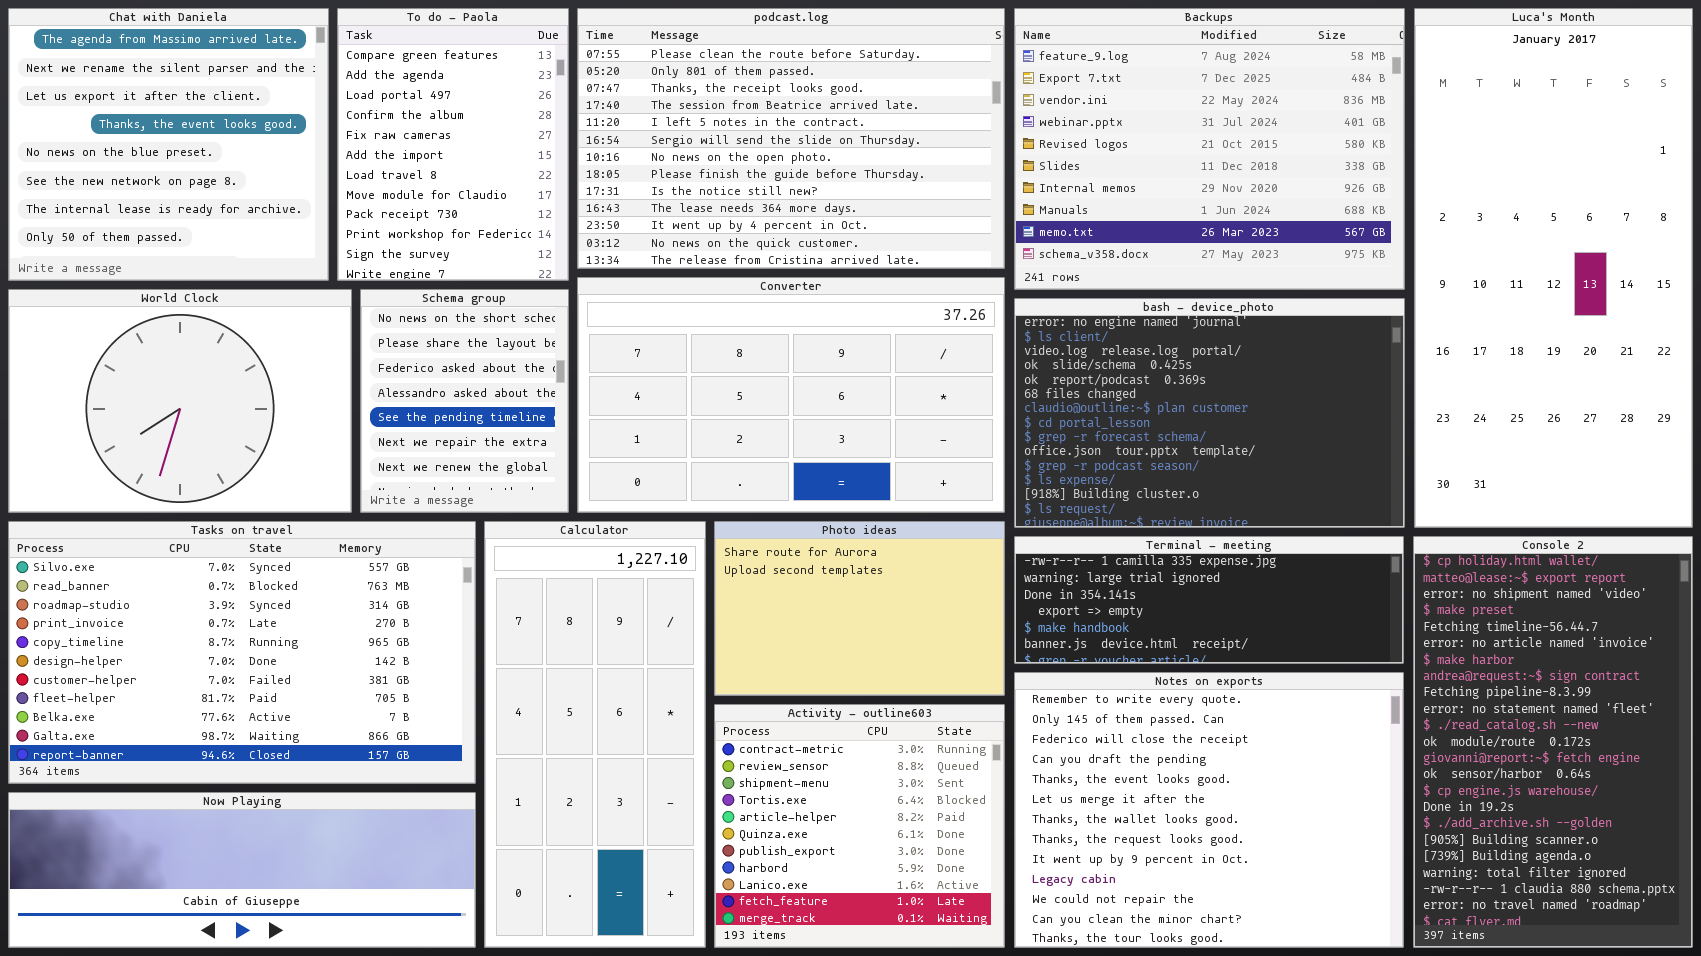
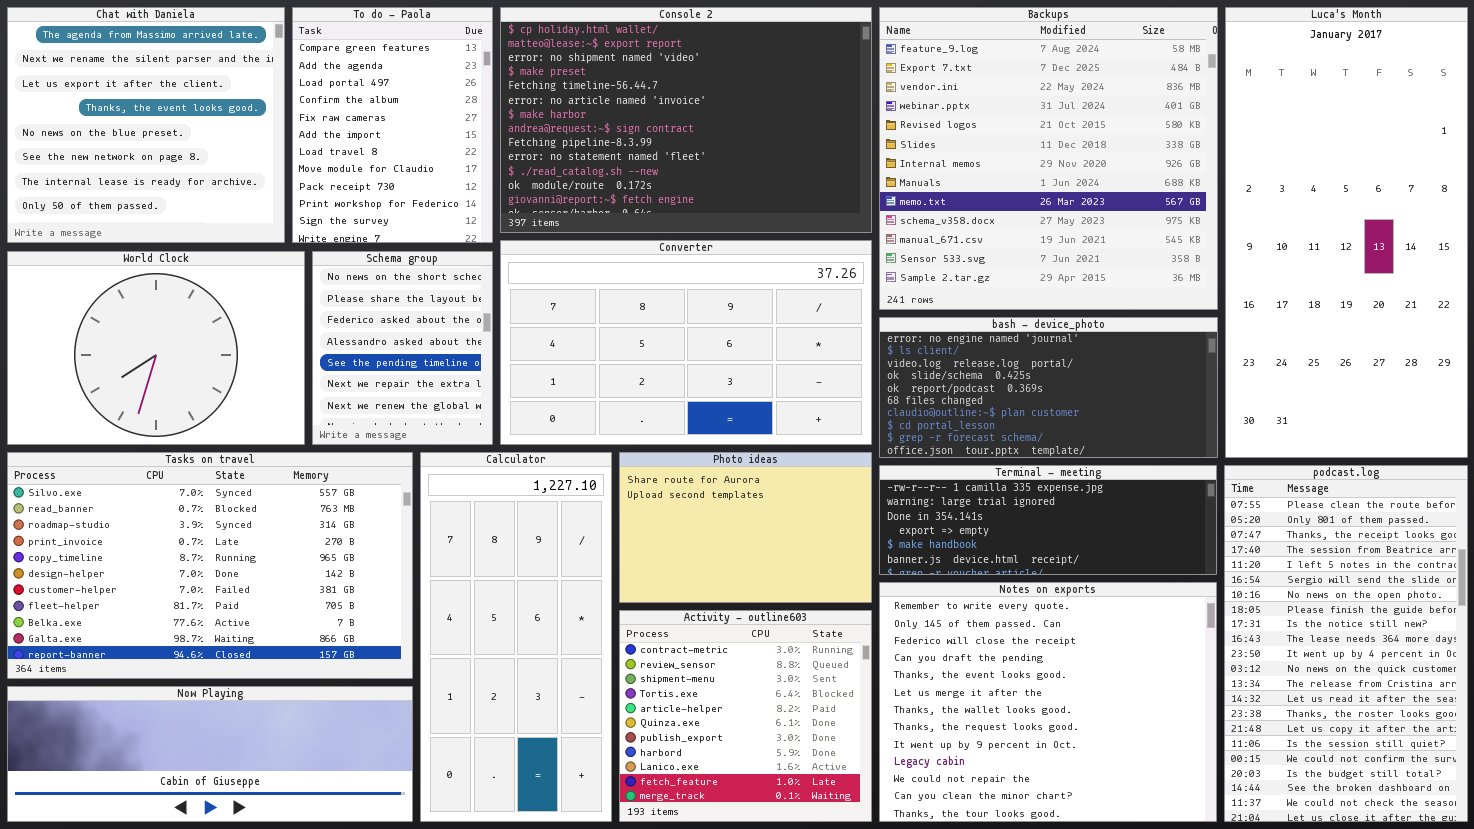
podcast.log: [577,8,1005,269] -> [1224,465,1468,822], moved, resized
Backups: [1014,8,1405,290] -> [879,7,1218,310], resized
bash - device_photo: [1014,298,1405,528] -> [879,317,1218,458], resized
Console 2: [1413,536,1693,948] -> [500,7,872,233], moved, resized

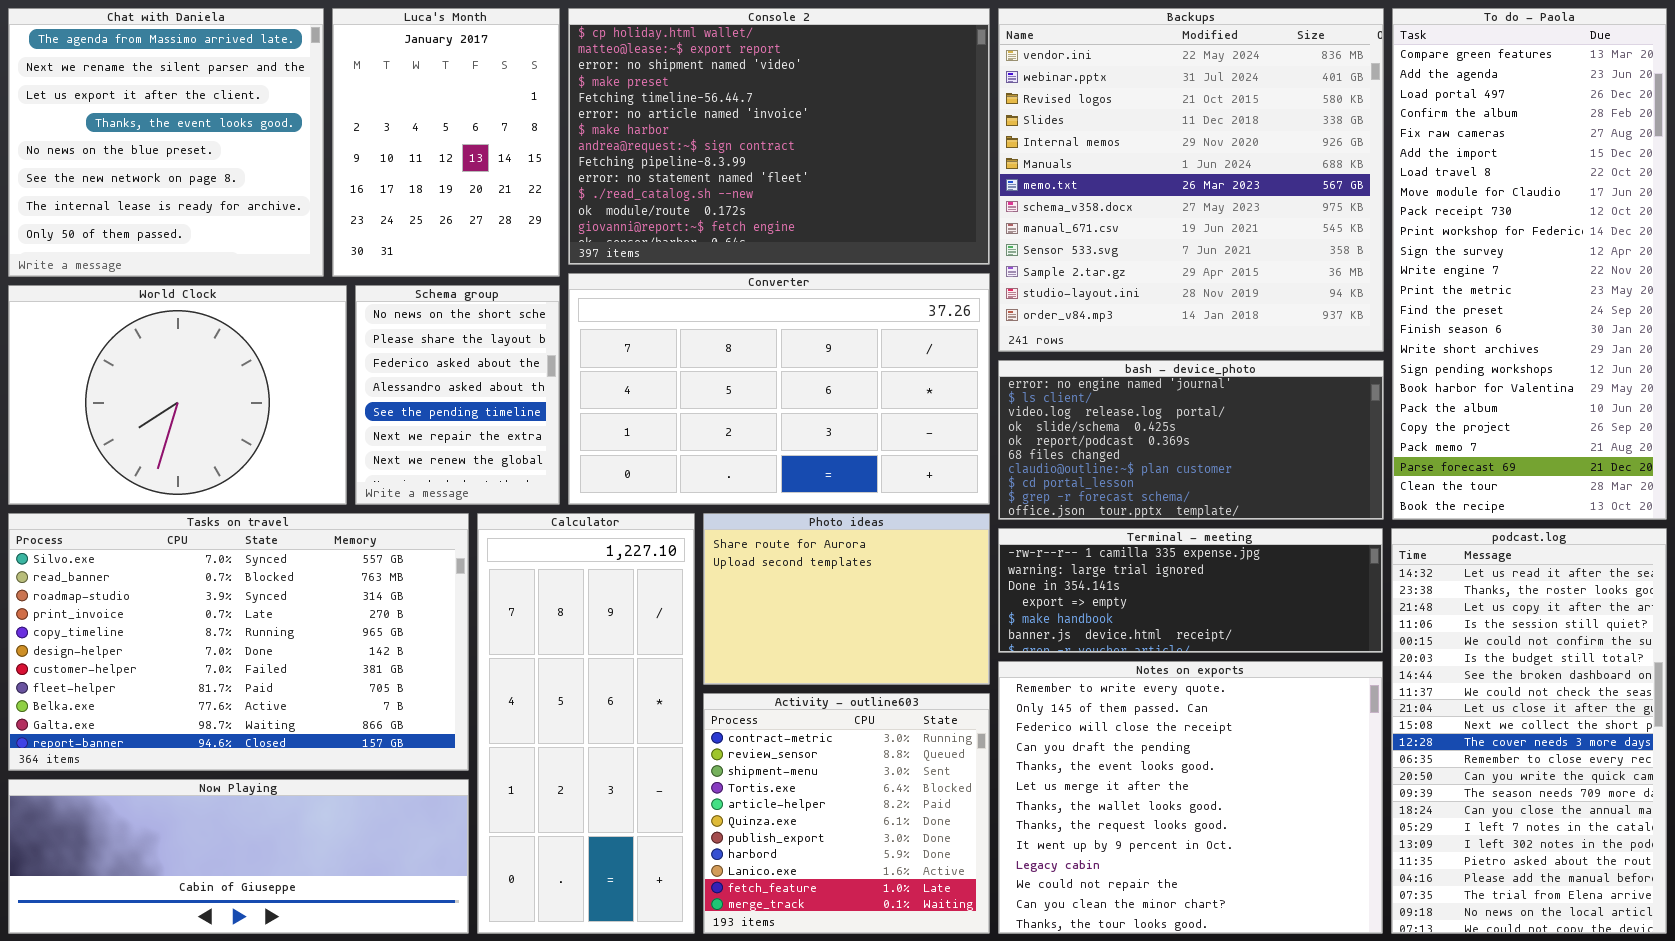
To do - Paola: [292,7,493,243] -> [1392,8,1667,520], moved, resized
Backups: [879,7,1218,310] -> [998,8,1384,352], scrolled down 2 rows
Luca's Month: [1225,7,1468,458] -> [332,8,560,277], moved, resized
podcast.log: [1224,465,1468,822] -> [1391,528,1667,934], scrolled down 13 rows

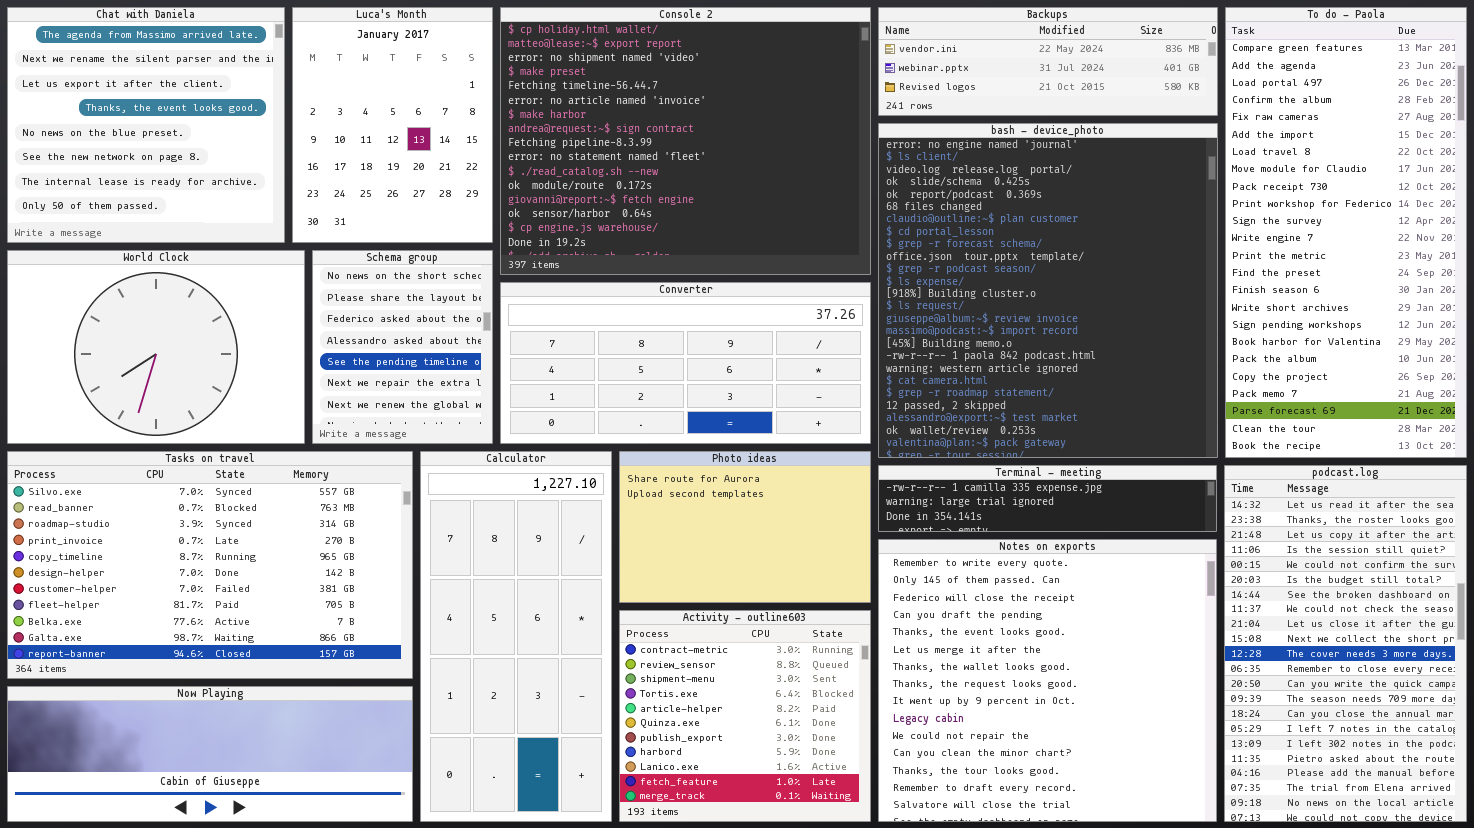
Console 2: [568,8,990,265] -> [500,7,871,275], resized
Backups: [998,8,1384,352] -> [878,7,1218,116], resized
Converter: [568,273,990,505] -> [500,282,871,444], resized
bash - device_photo: [998,360,1384,520] -> [878,123,1218,458], resized
Terminal - meeting: [998,528,1383,653] -> [878,465,1217,532], resized
Notes on exports: [998,661,1383,934] -> [878,539,1217,822], resized

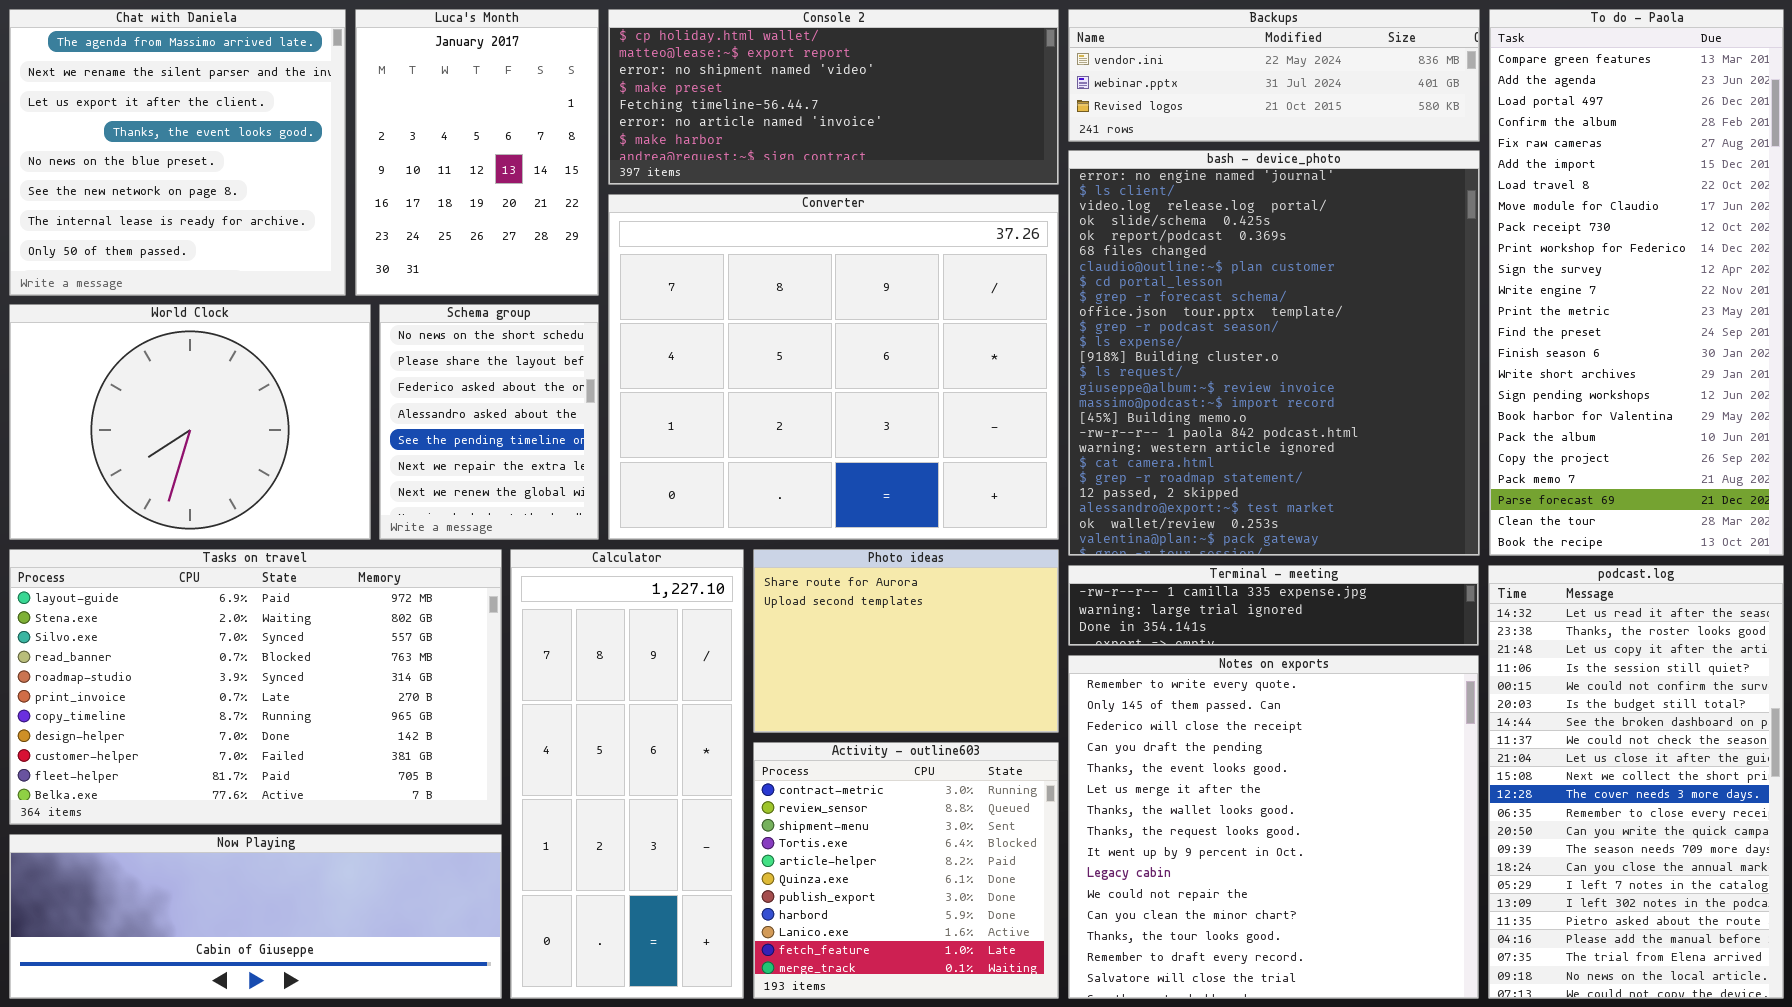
Console 2: [500,7,871,275] -> [608,9,1059,185], resized
Converter: [500,282,871,444] -> [608,194,1059,540], resized
Tasks on travel: [7,451,413,679] -> [9,549,502,825], scrolled up 2 rows

